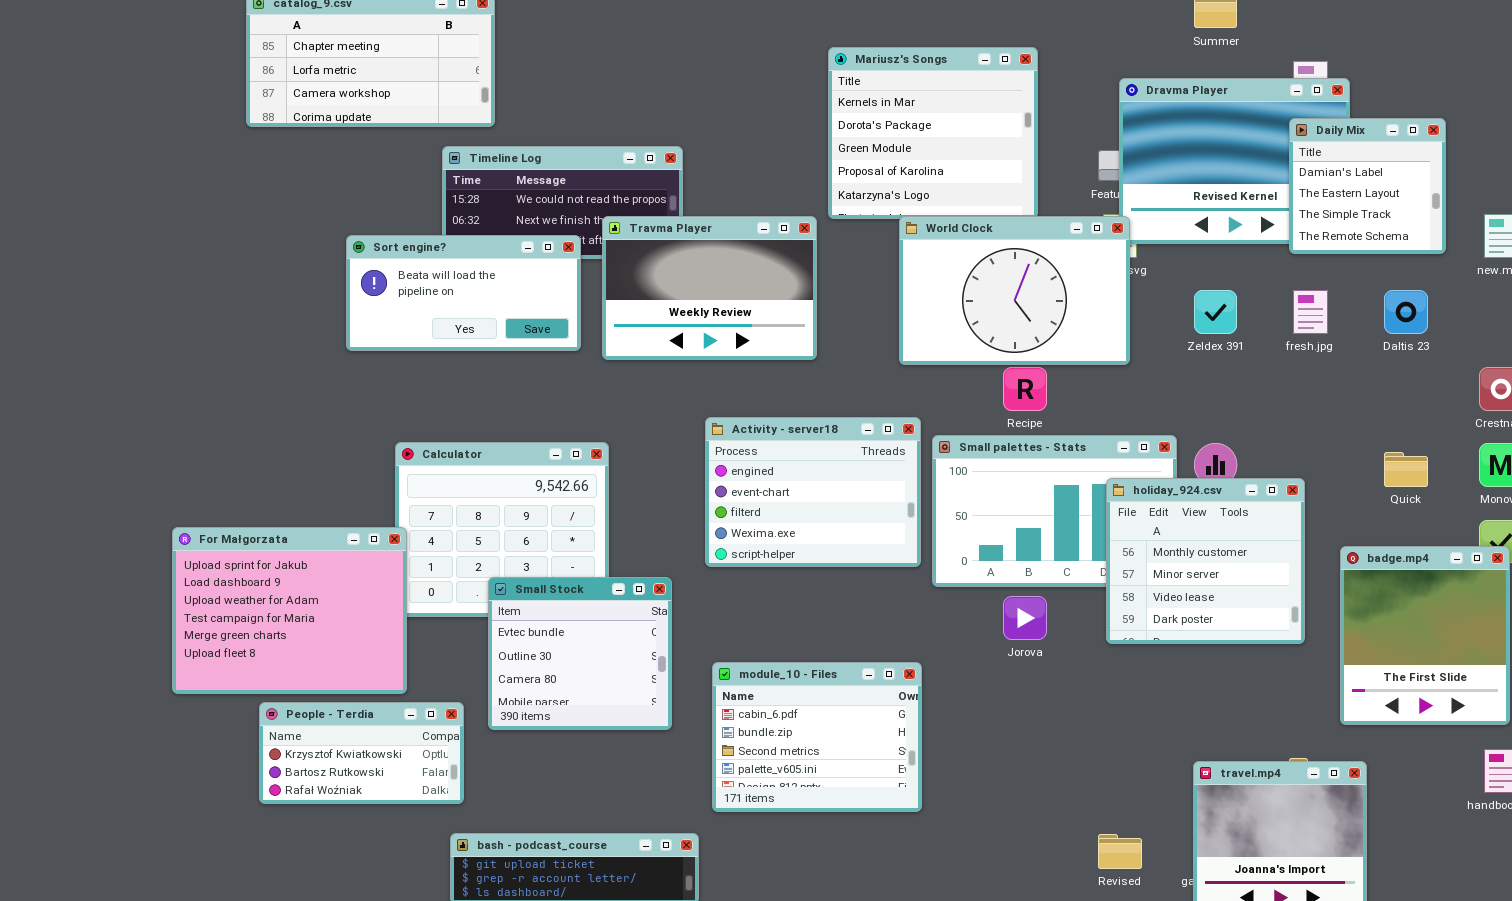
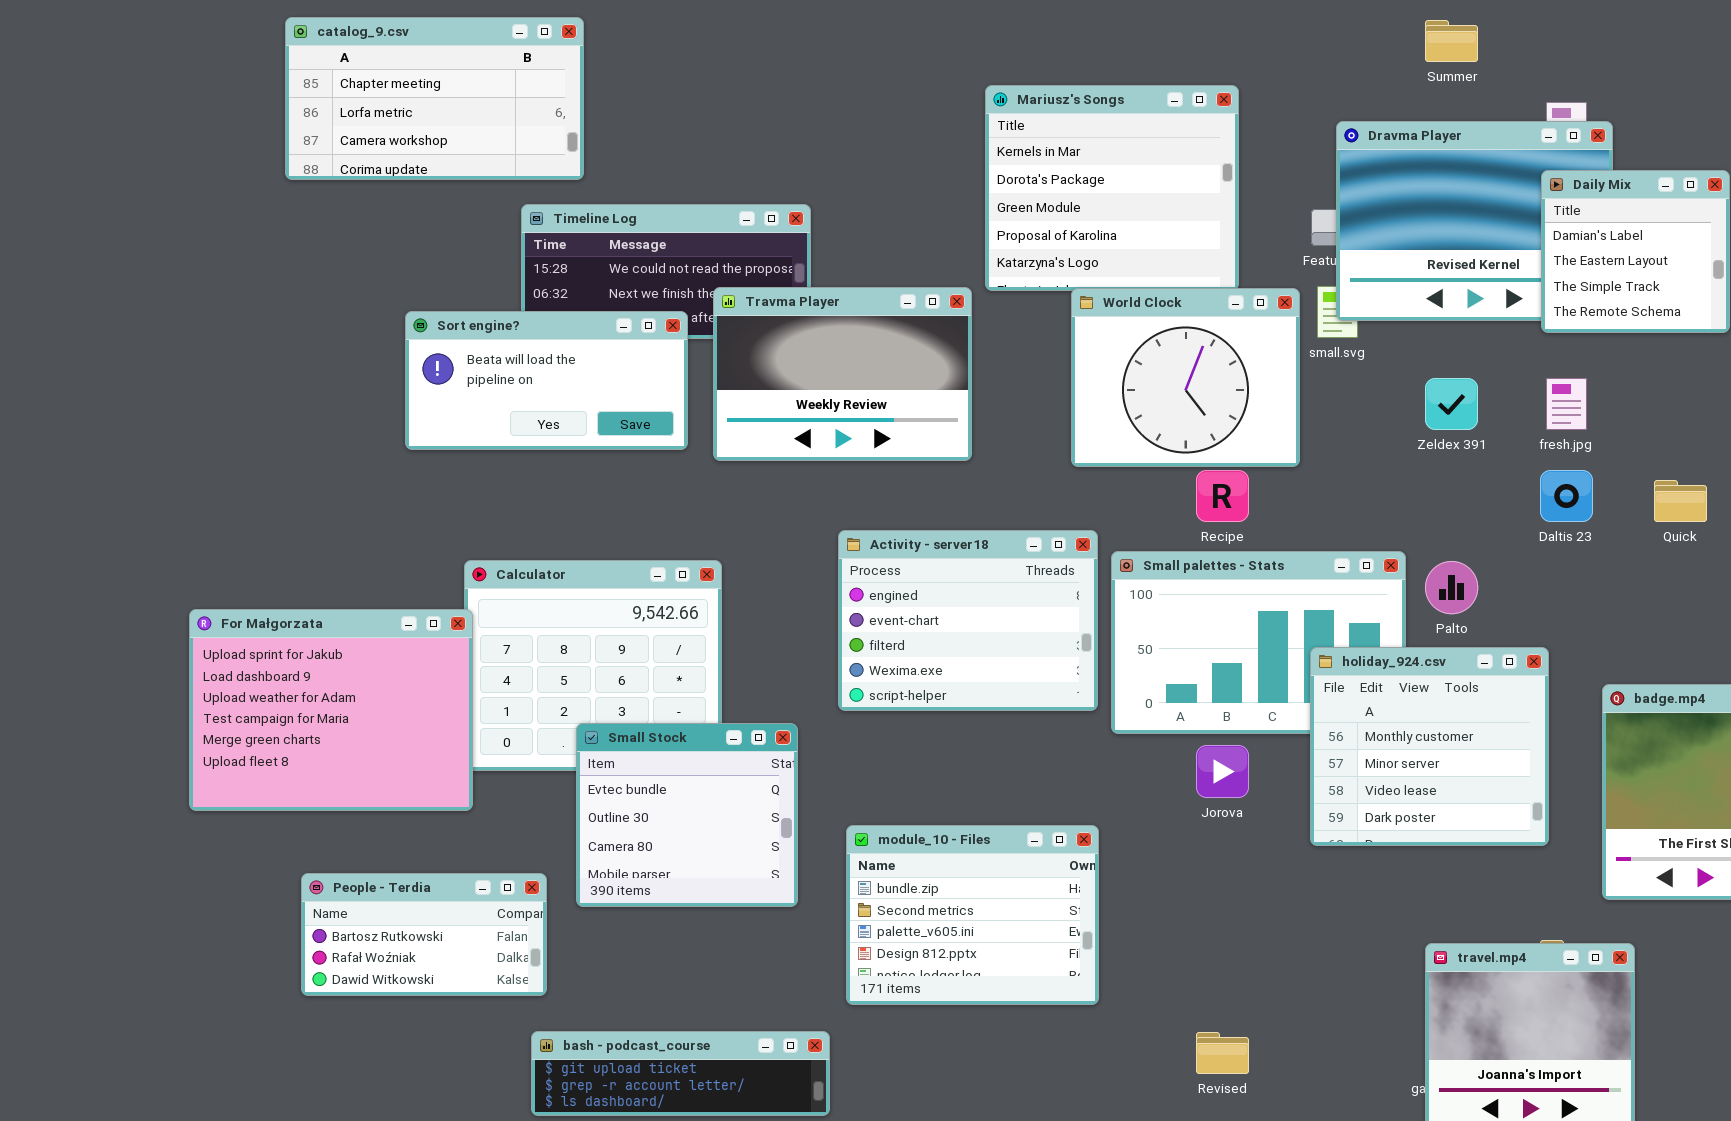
World Clock: [899,216,1130,365] -> [1071,288,1300,467], resized
Daltis 23: [1384,290,1428,334] -> [1540,470,1593,522], moved
Quick: [1384,452,1428,487] -> [1654,480,1707,522], moved
holiday_924.csv: [1106,478,1305,644] -> [1310,647,1549,846], moved
For Małgorzata: [172,527,407,694] -> [189,609,473,811], moved
module_10 - Files: [712,662,922,812] -> [846,825,1099,1005], scrolled down 1 row
People - Terdia: [259,702,464,804] -> [301,873,547,996], scrolled down 1 row
Revised: [1098,834,1142,869] -> [1196,1032,1249,1074], moved

